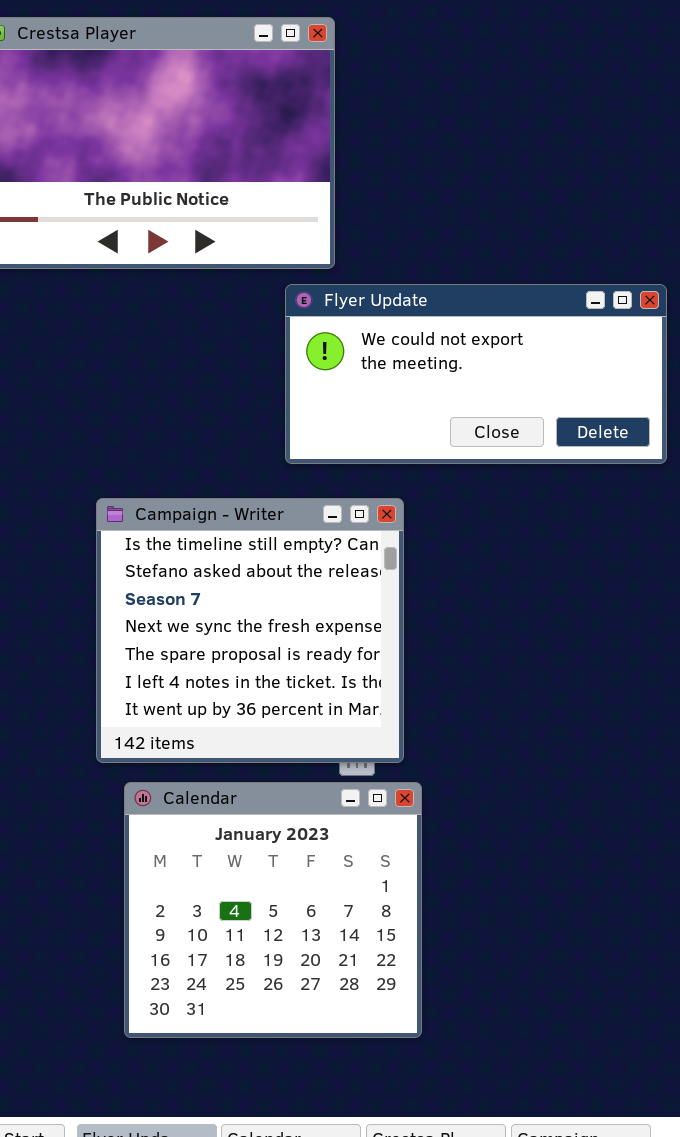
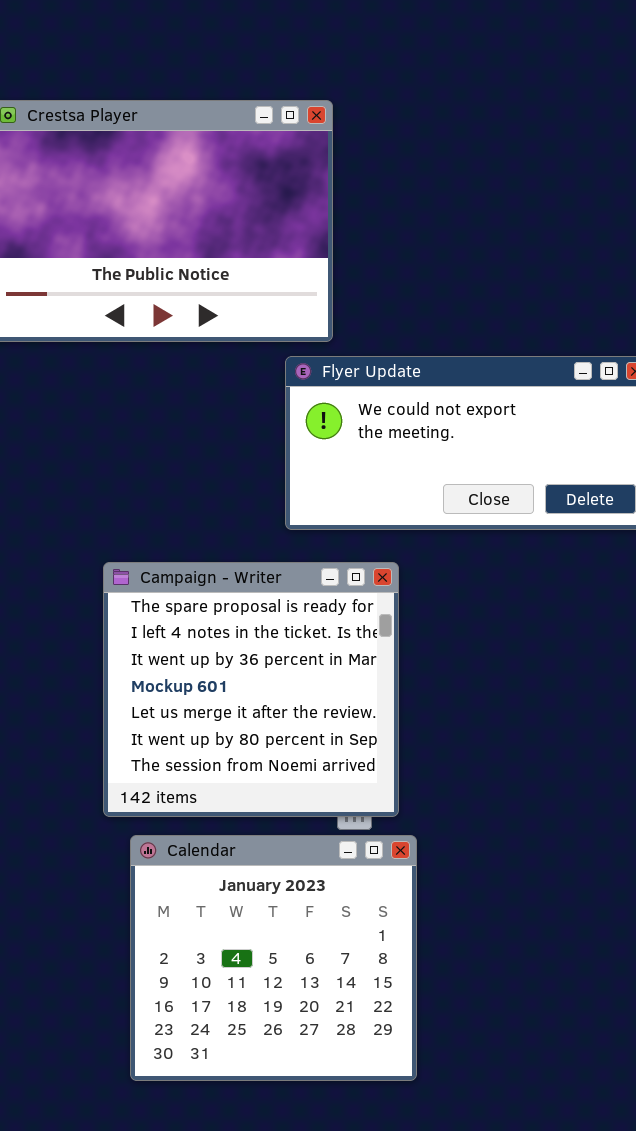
Campaign - Writer: [96,498,404,763] -> [103,562,399,817], scrolled down 4 rows

